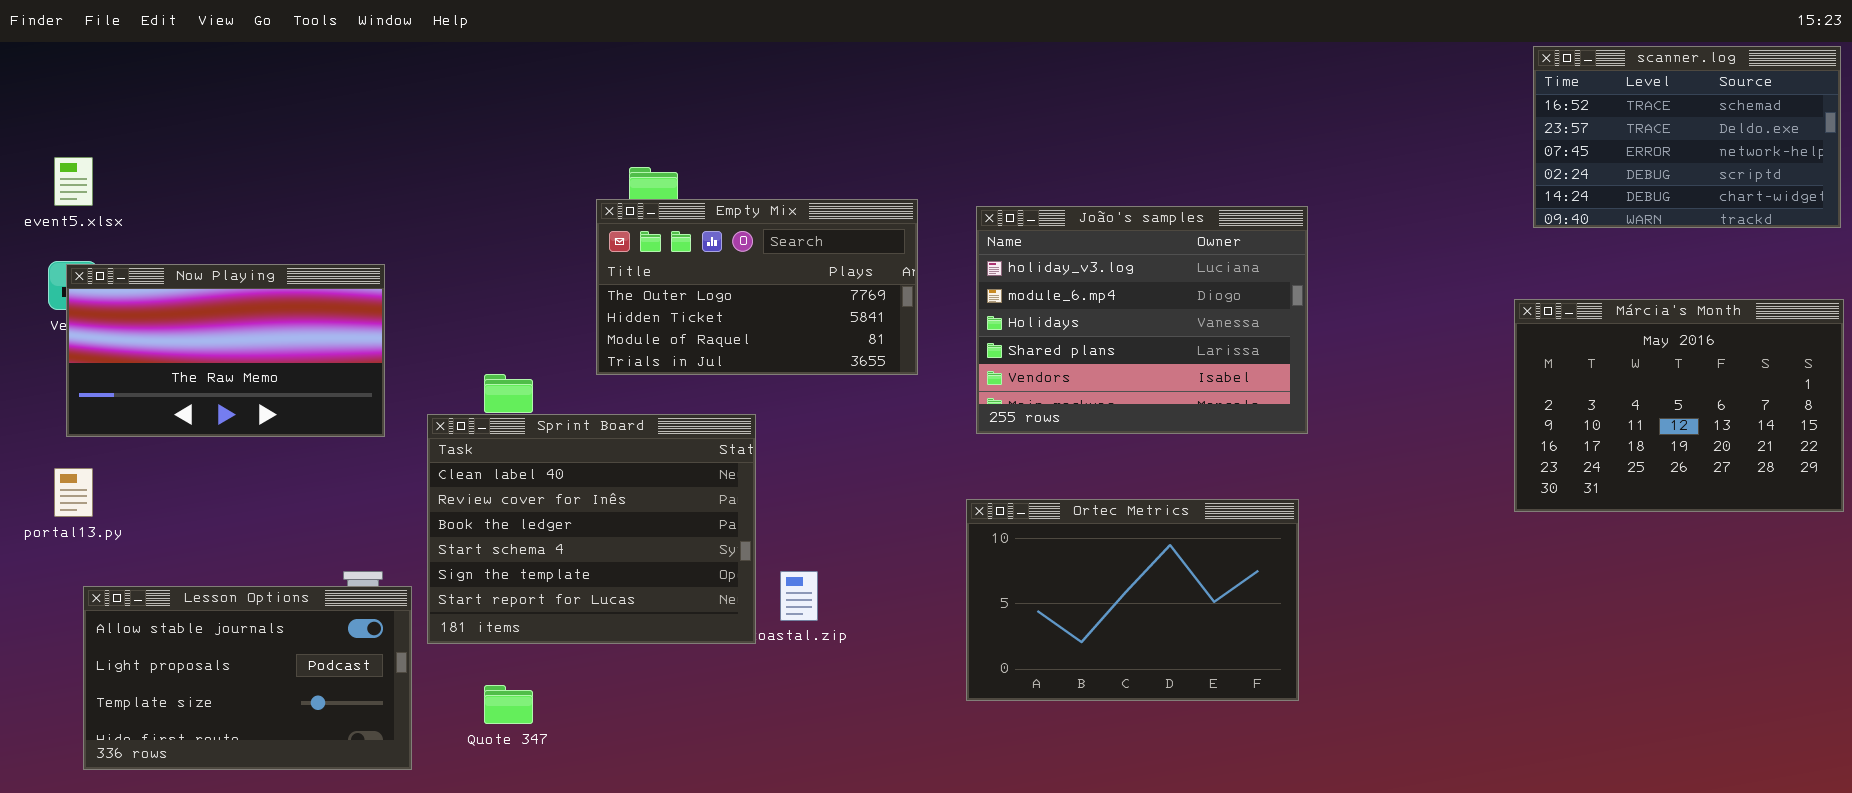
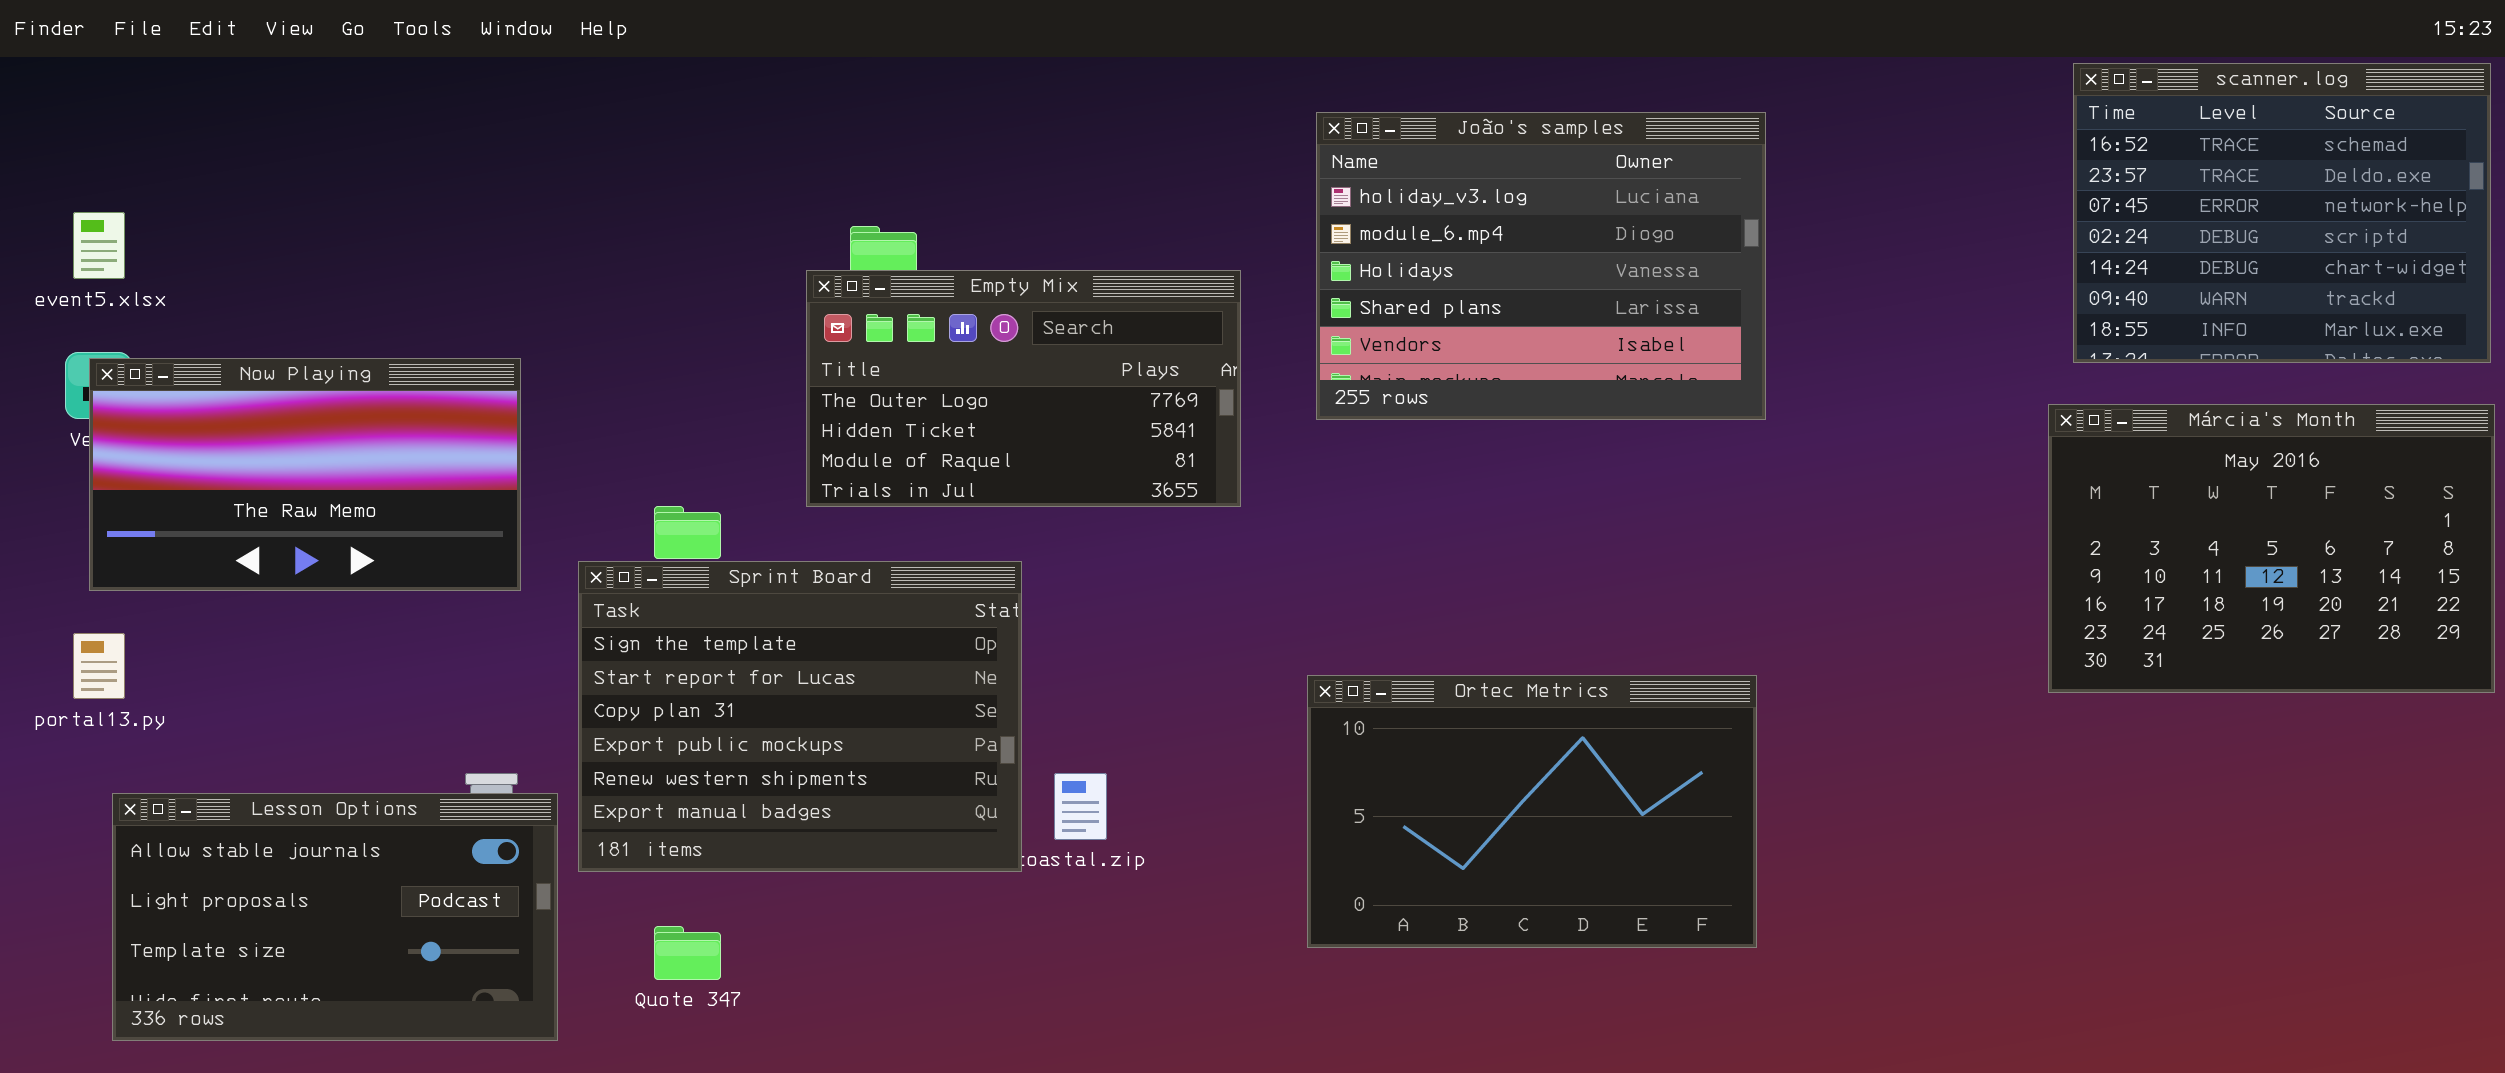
scanner.log: [1533,46,1841,228] -> [2073,63,2491,363], resized
João's samples: [976,206,1308,434] -> [1316,112,1766,420], moved
Sprint Board: [427,414,756,644] -> [578,561,1022,872], scrolled down 4 rows

